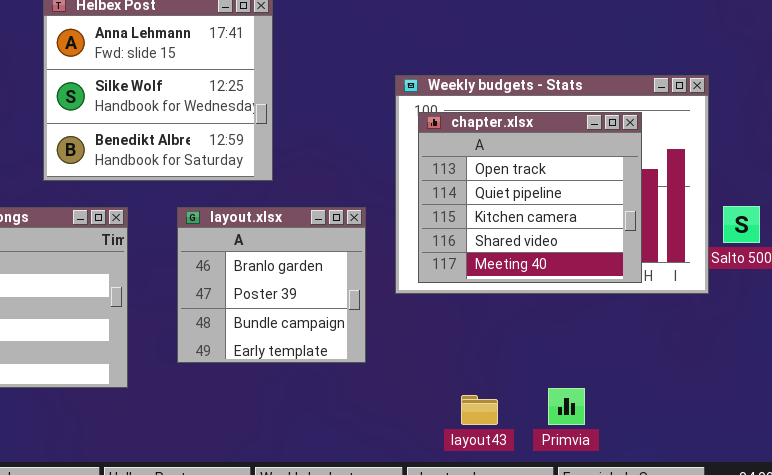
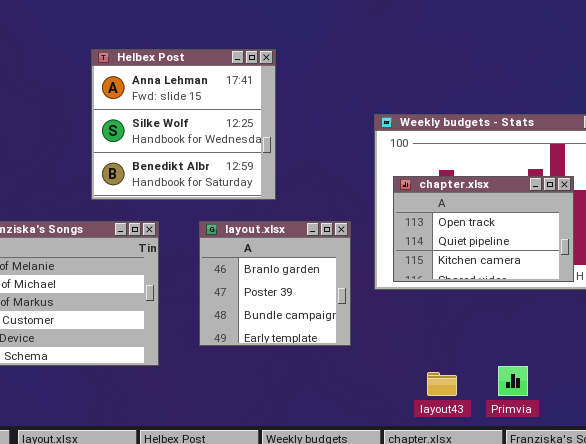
chapter.xlsx: [418,112,642,283] -> [393,176,574,282], resized

